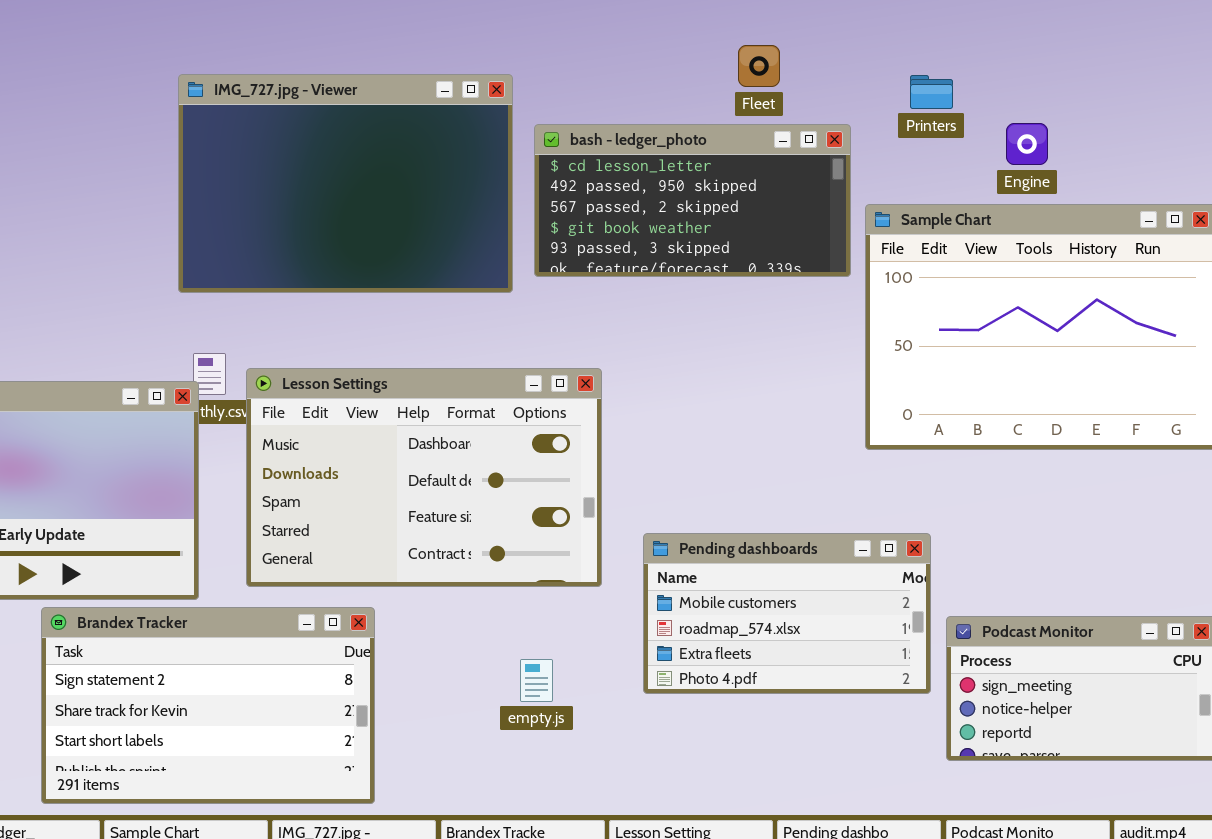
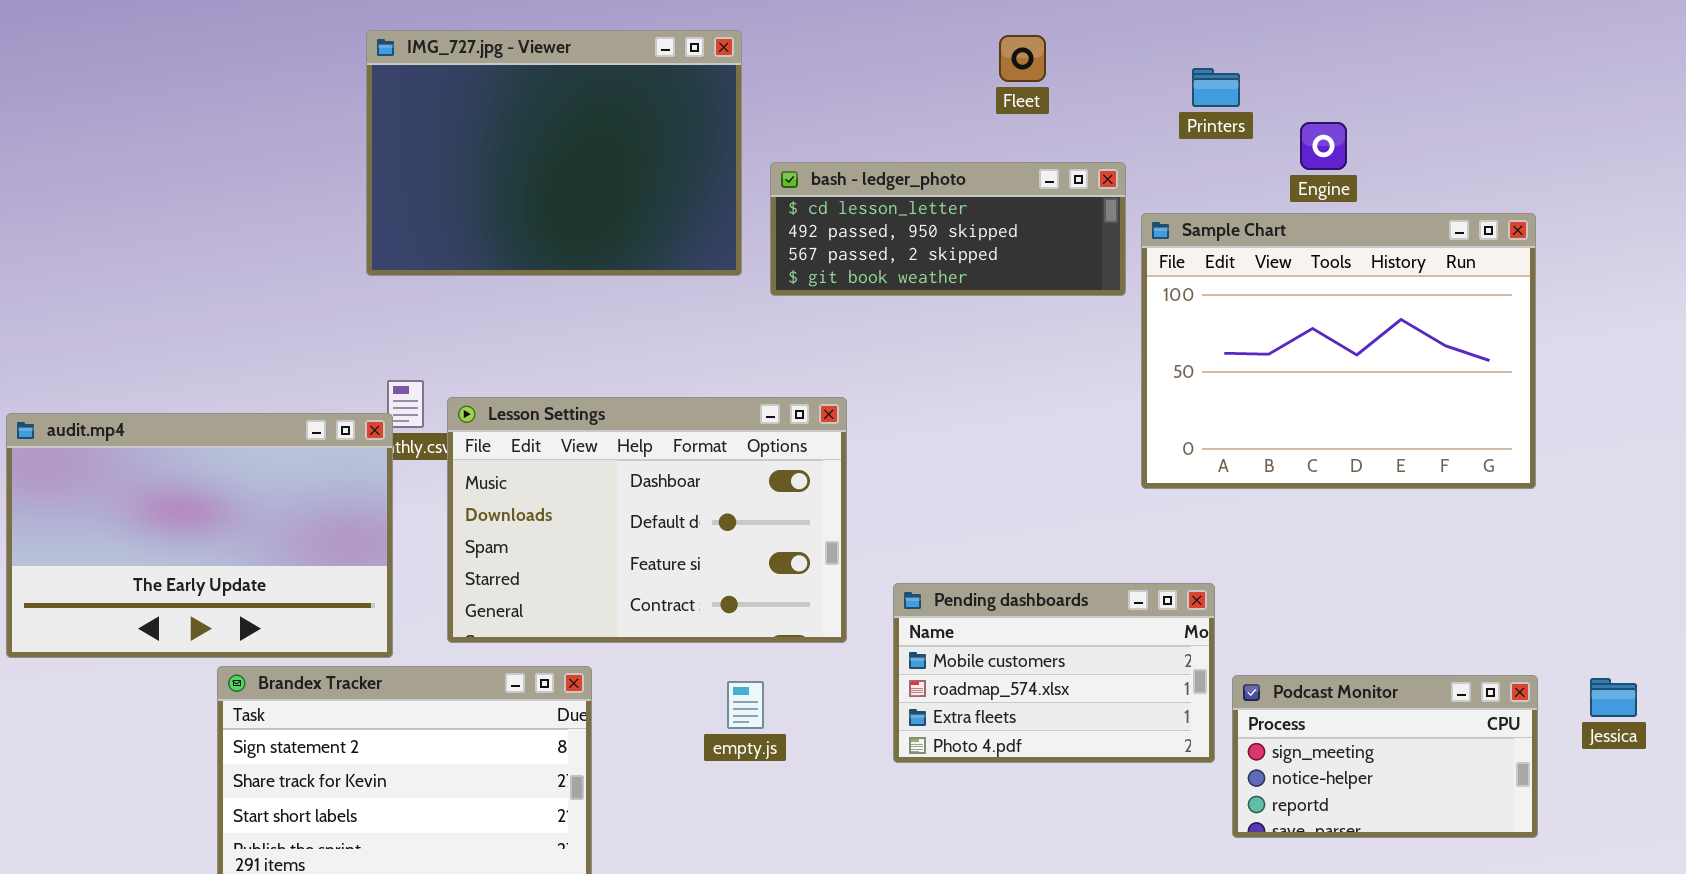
IMG_727.jpg - Viewer: [178,74,513,293] -> [366,30,742,276], moved
bash - ledger_photo: [534,124,851,277] -> [770,162,1126,296], resized
empty.js: [520,659,553,702] -> [727,681,764,729], moved

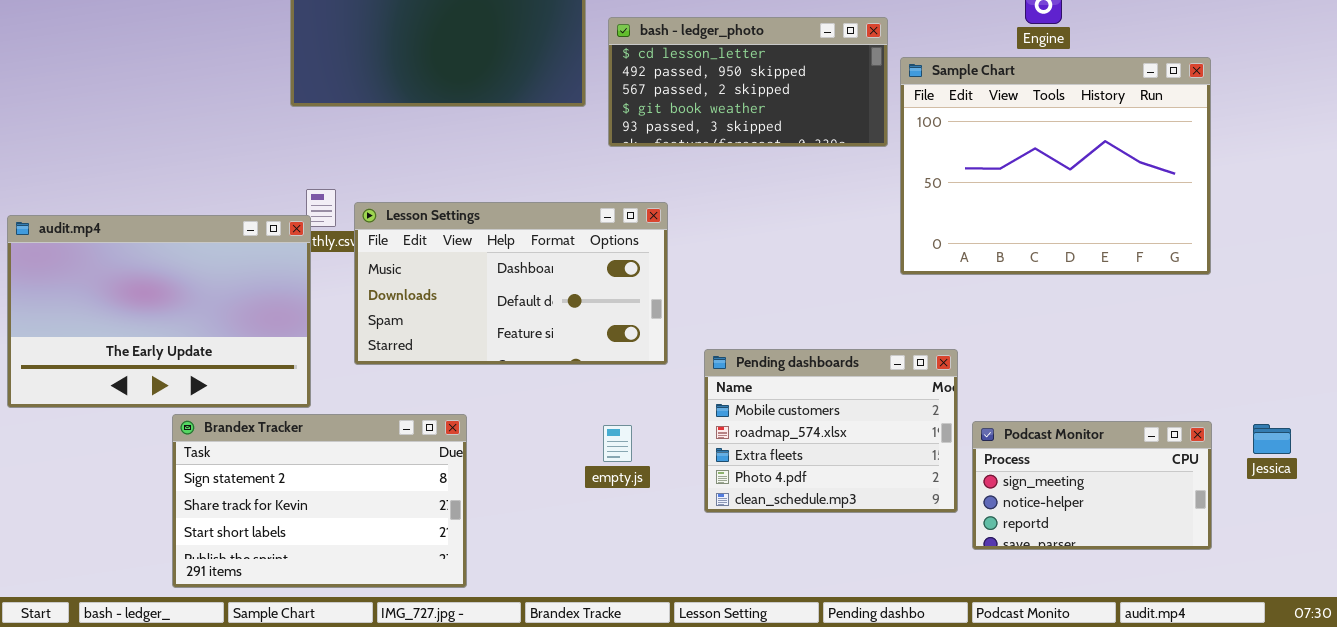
bash - ledger_photo: [770,162,1126,296] -> [608,17,888,147], resized
Lesson Settings: [447,397,847,643] -> [354,202,668,365], resized
Pending dashboards: [893,583,1215,763] -> [704,349,958,513], resized
empty.js: [727,681,764,729] -> [603,425,632,462], moved

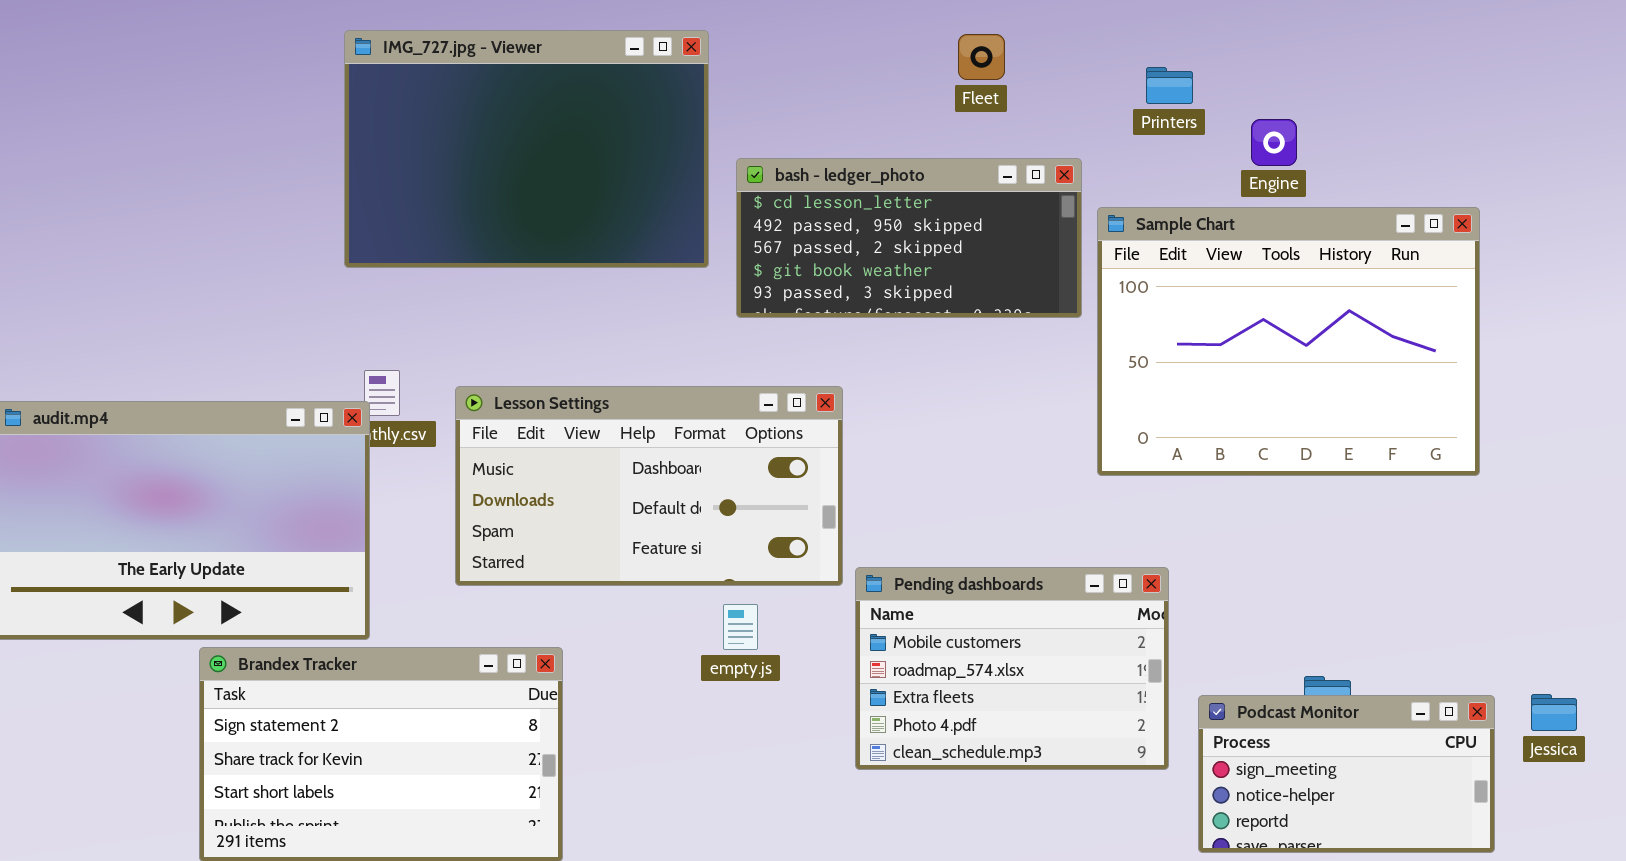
Lesson Settings: [354,202,668,365] -> [455,386,843,586], moved
Podcast Monitor: [972,421,1212,550] -> [1198,695,1495,853], moved
Jessica: [1253,424,1291,454] -> [1531,694,1577,731], moved
empty.js: [603,425,632,462] -> [723,604,758,650], moved

